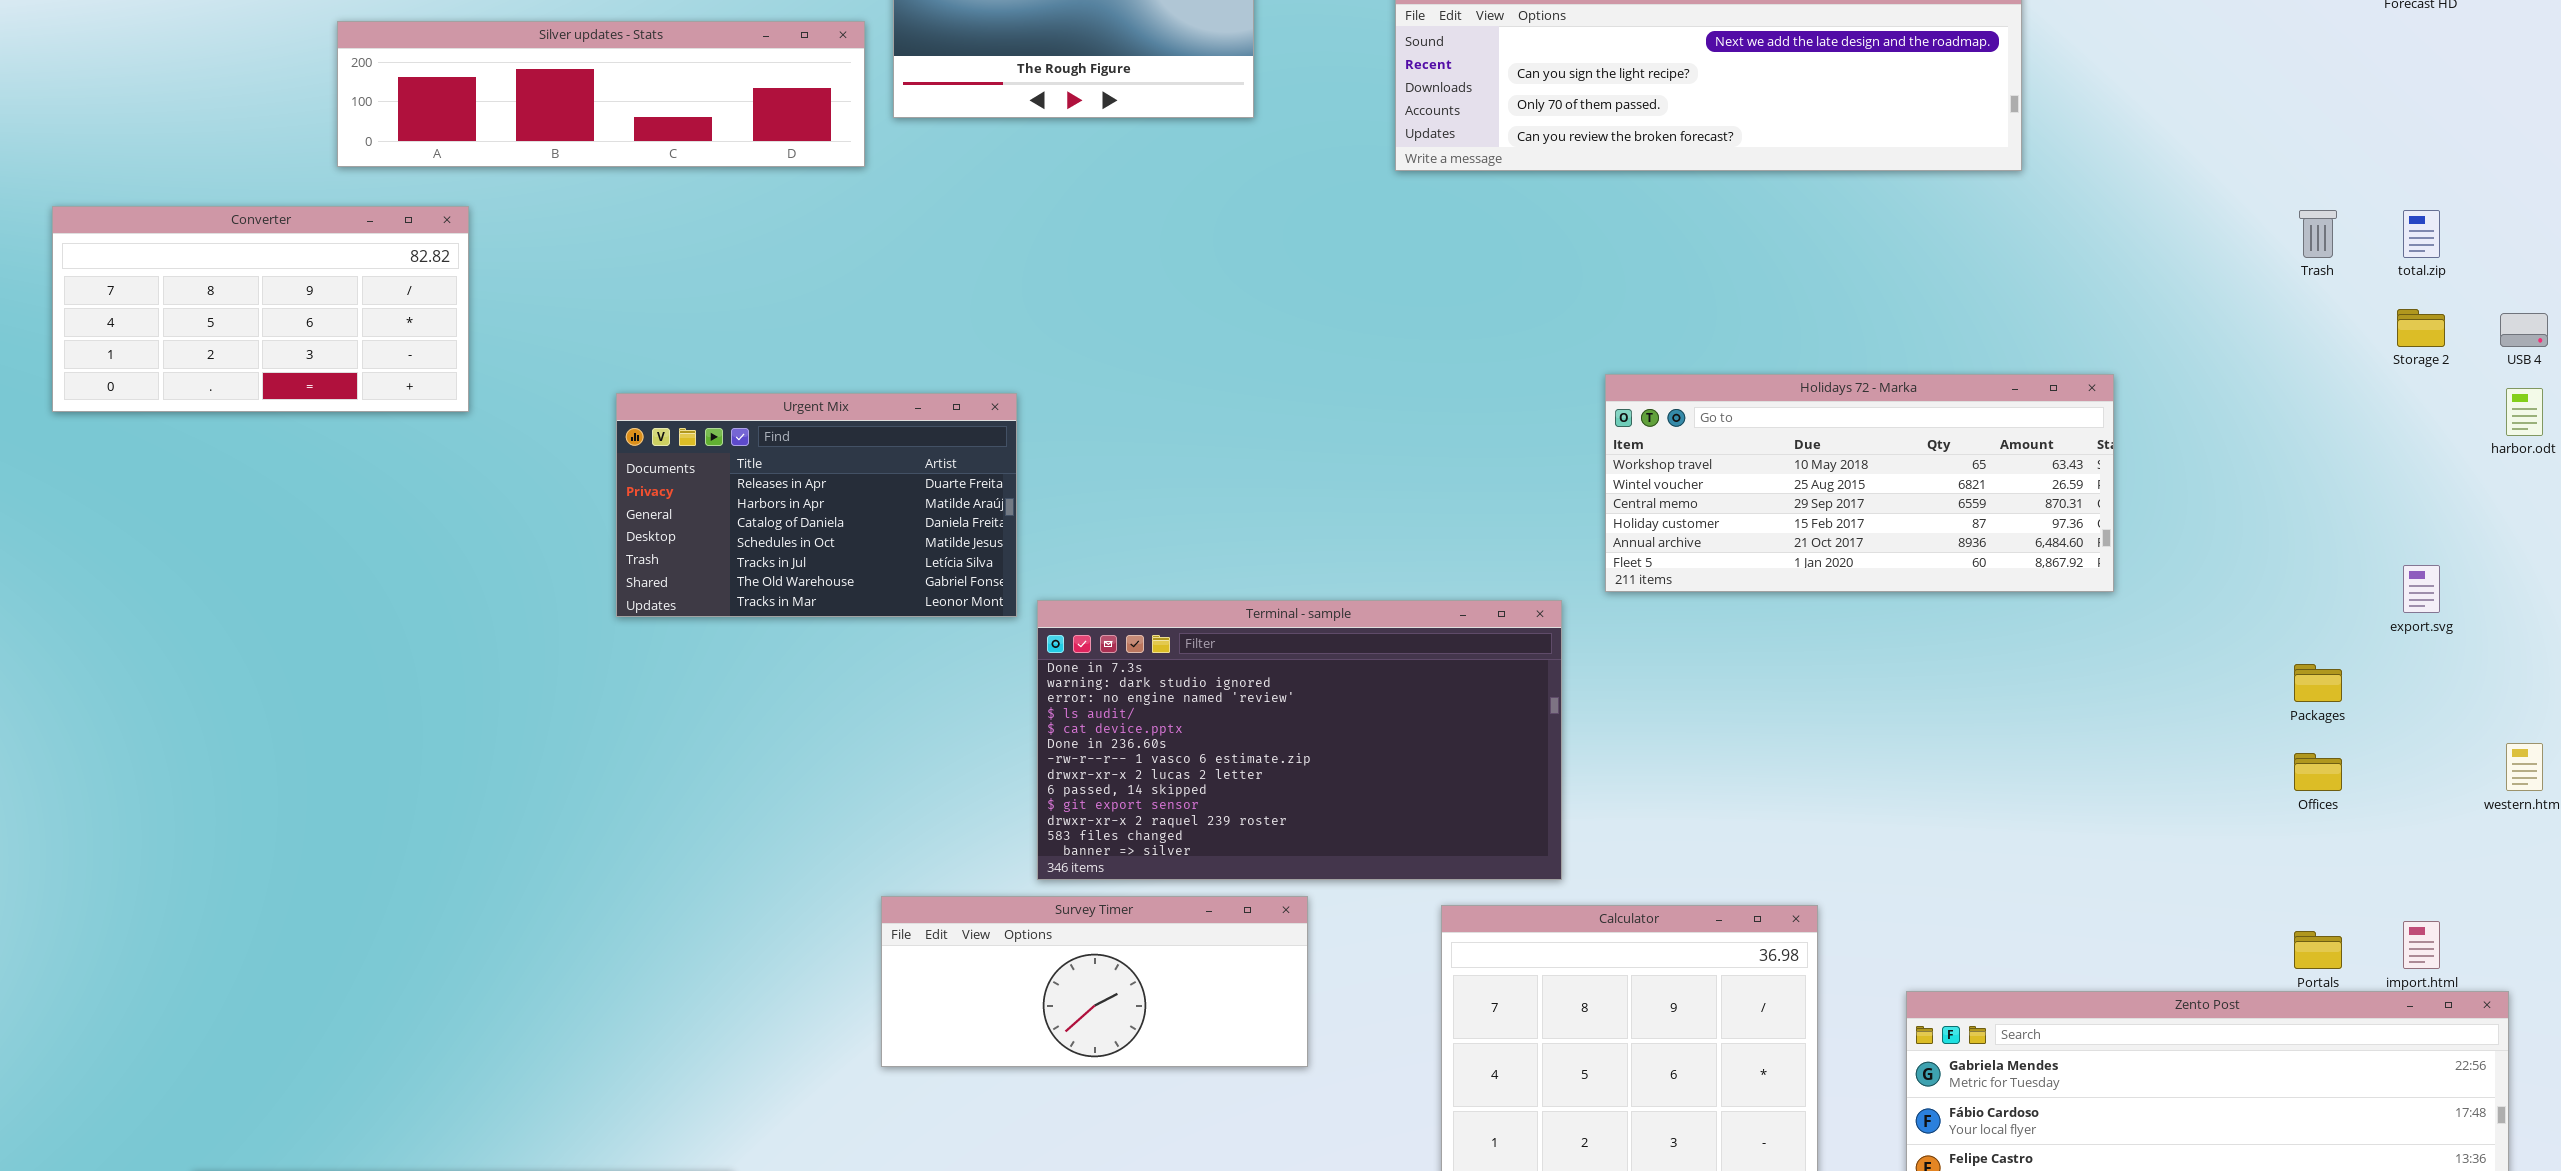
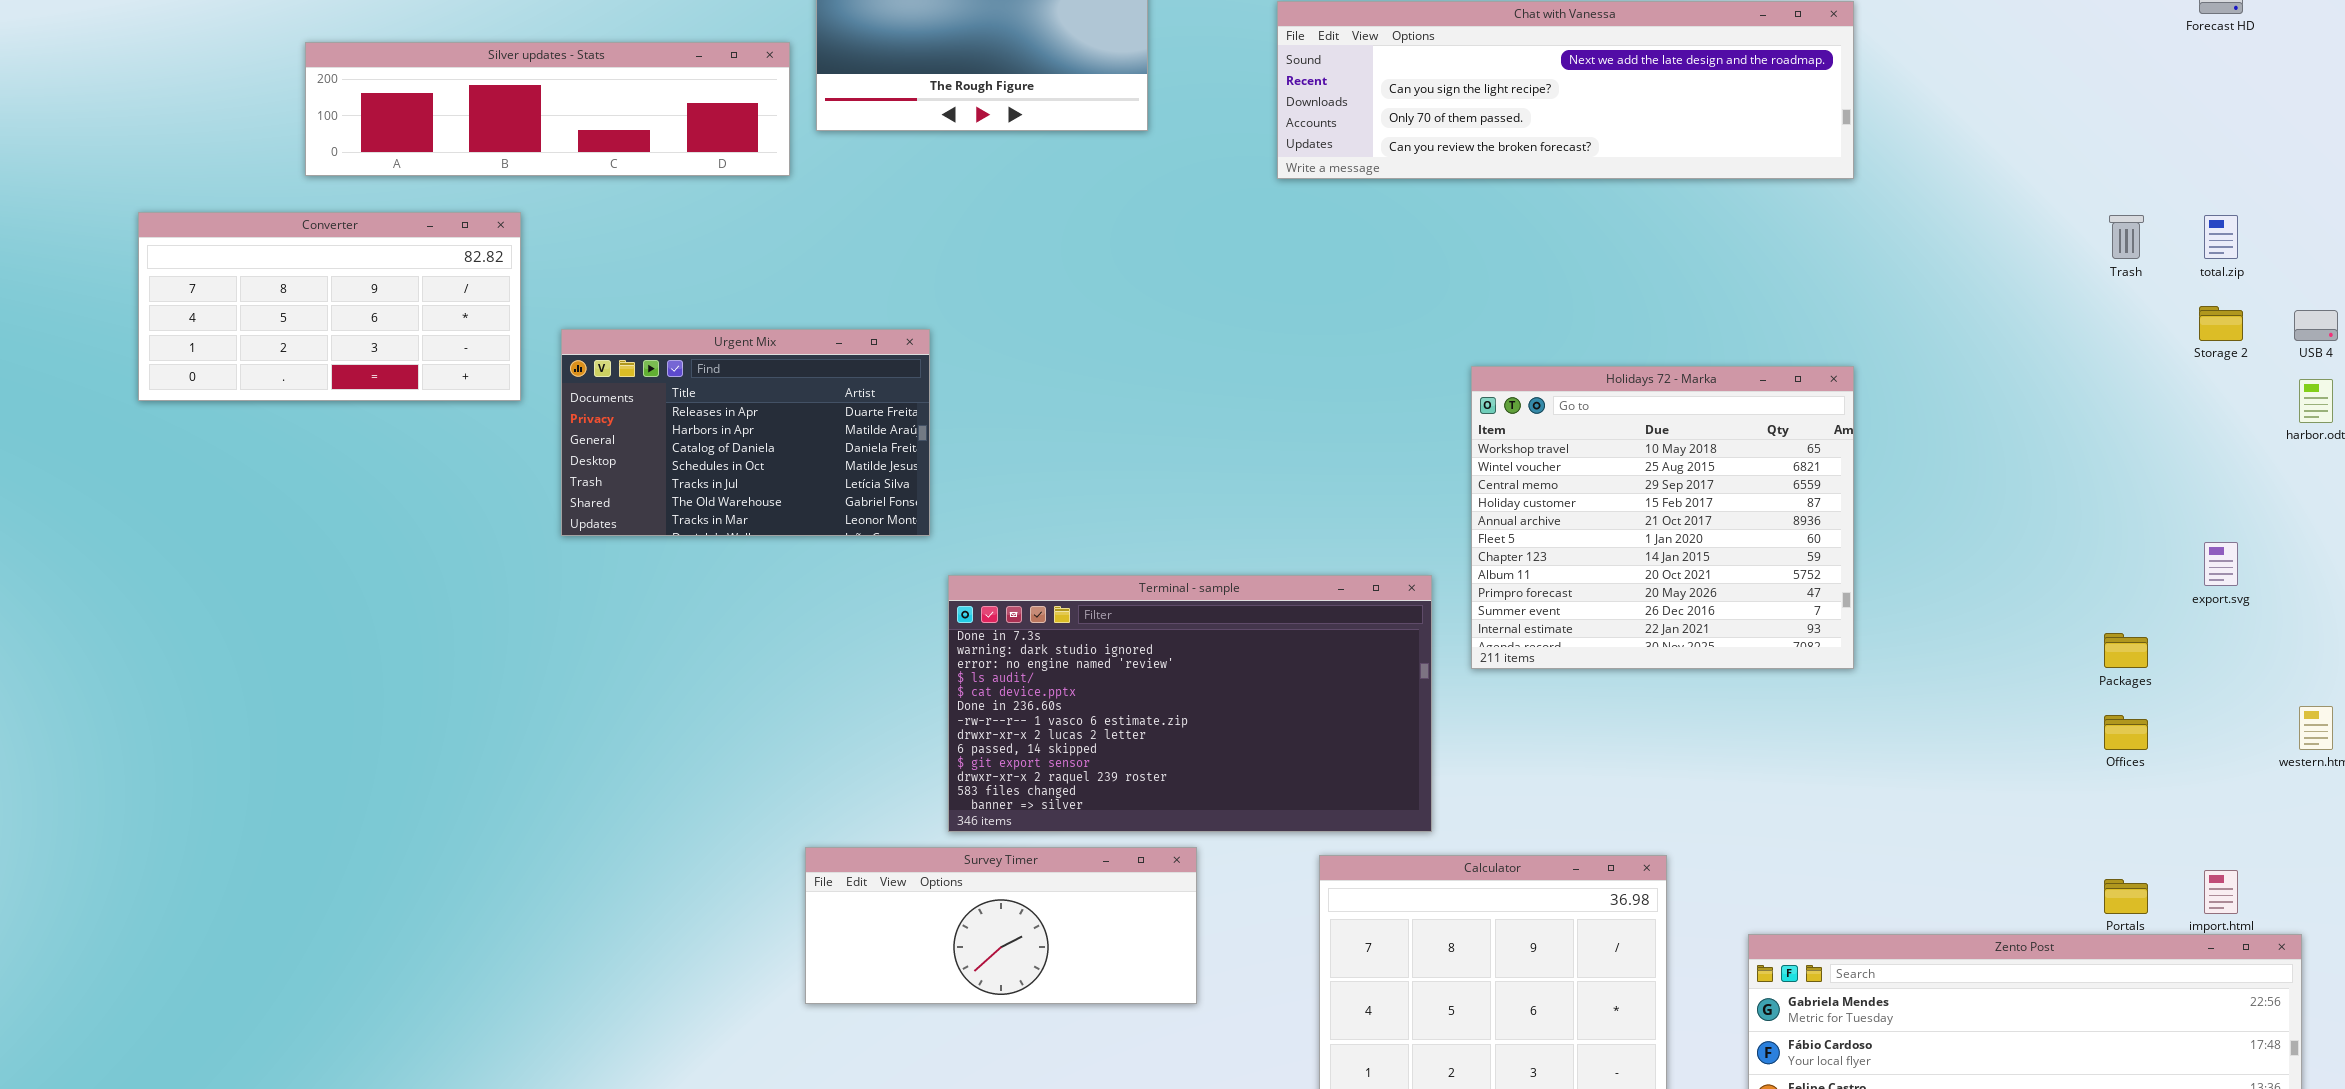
Converter: [52,206,469,412] -> [138,212,521,401], moved
Holidays 72 - Marka: [1605,374,2114,592] -> [1471,366,1854,669], resized
Urgent Mix: [616,393,1017,617] -> [561,329,930,536], moved

